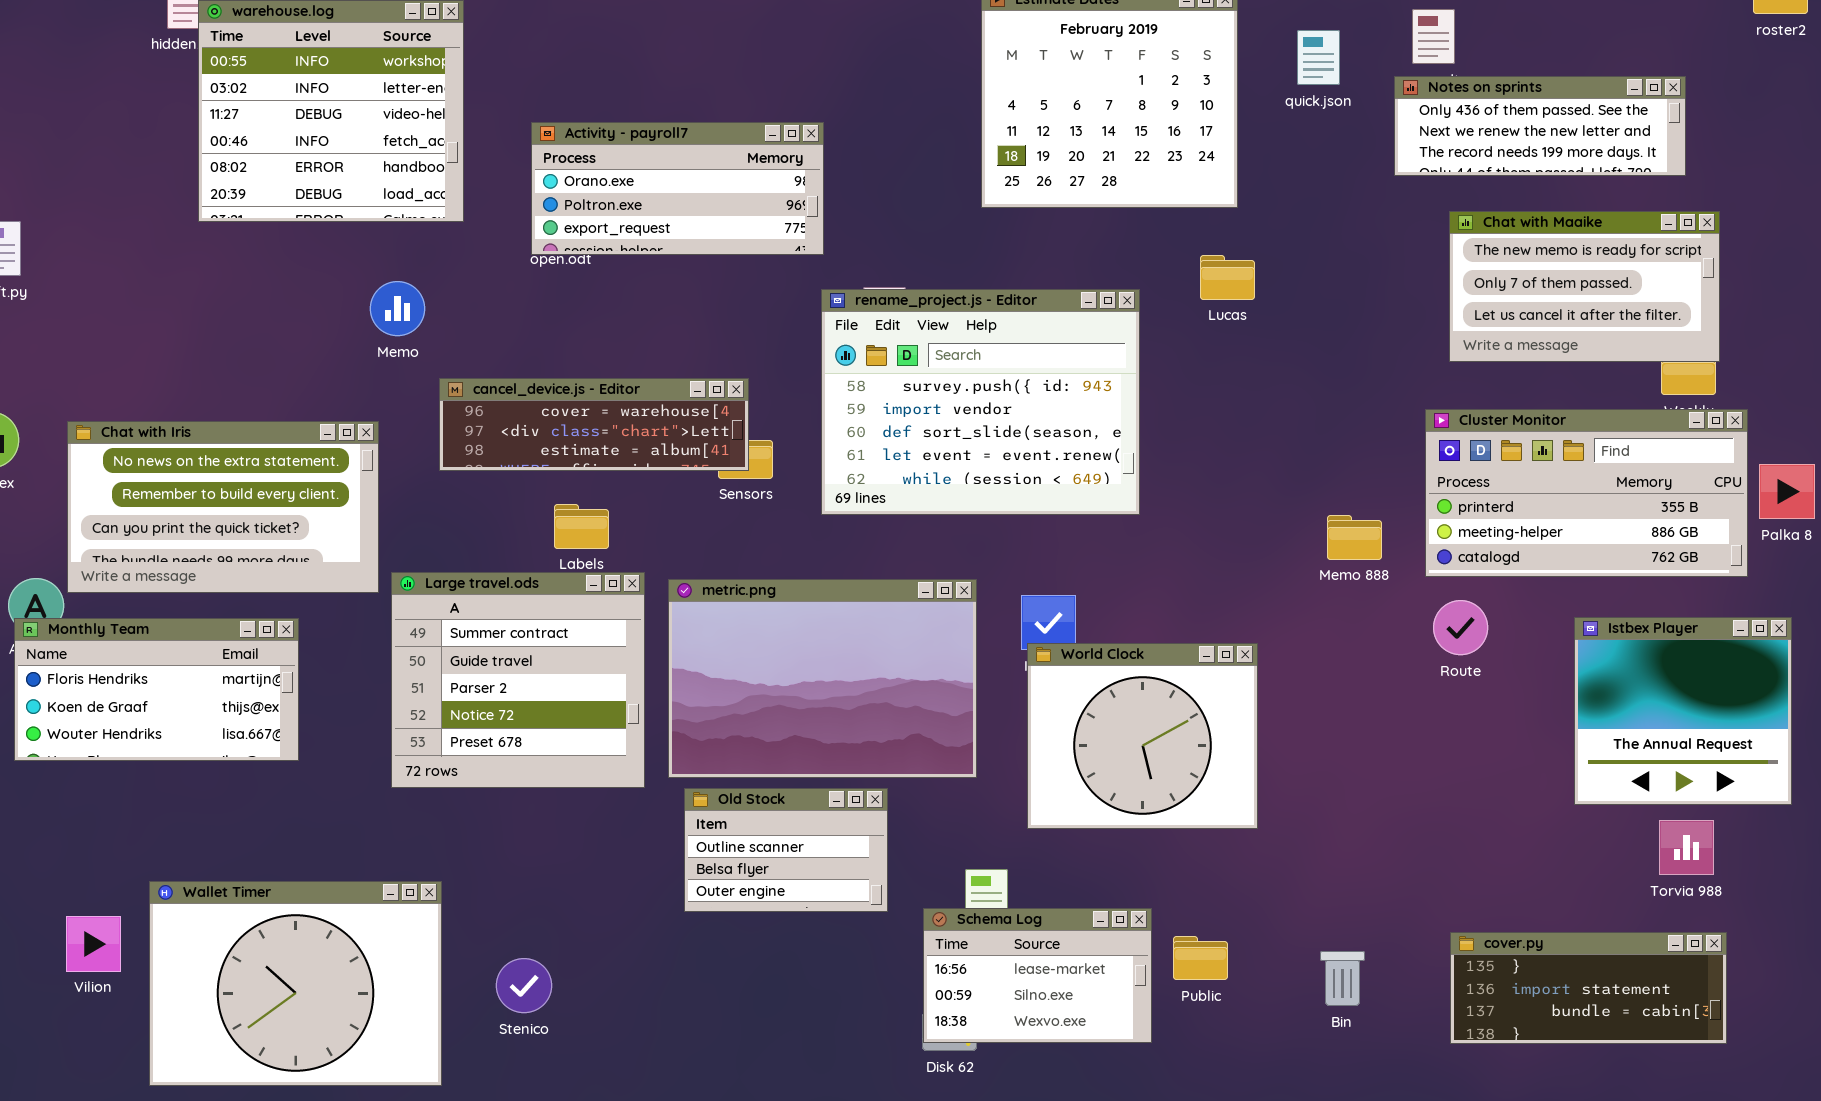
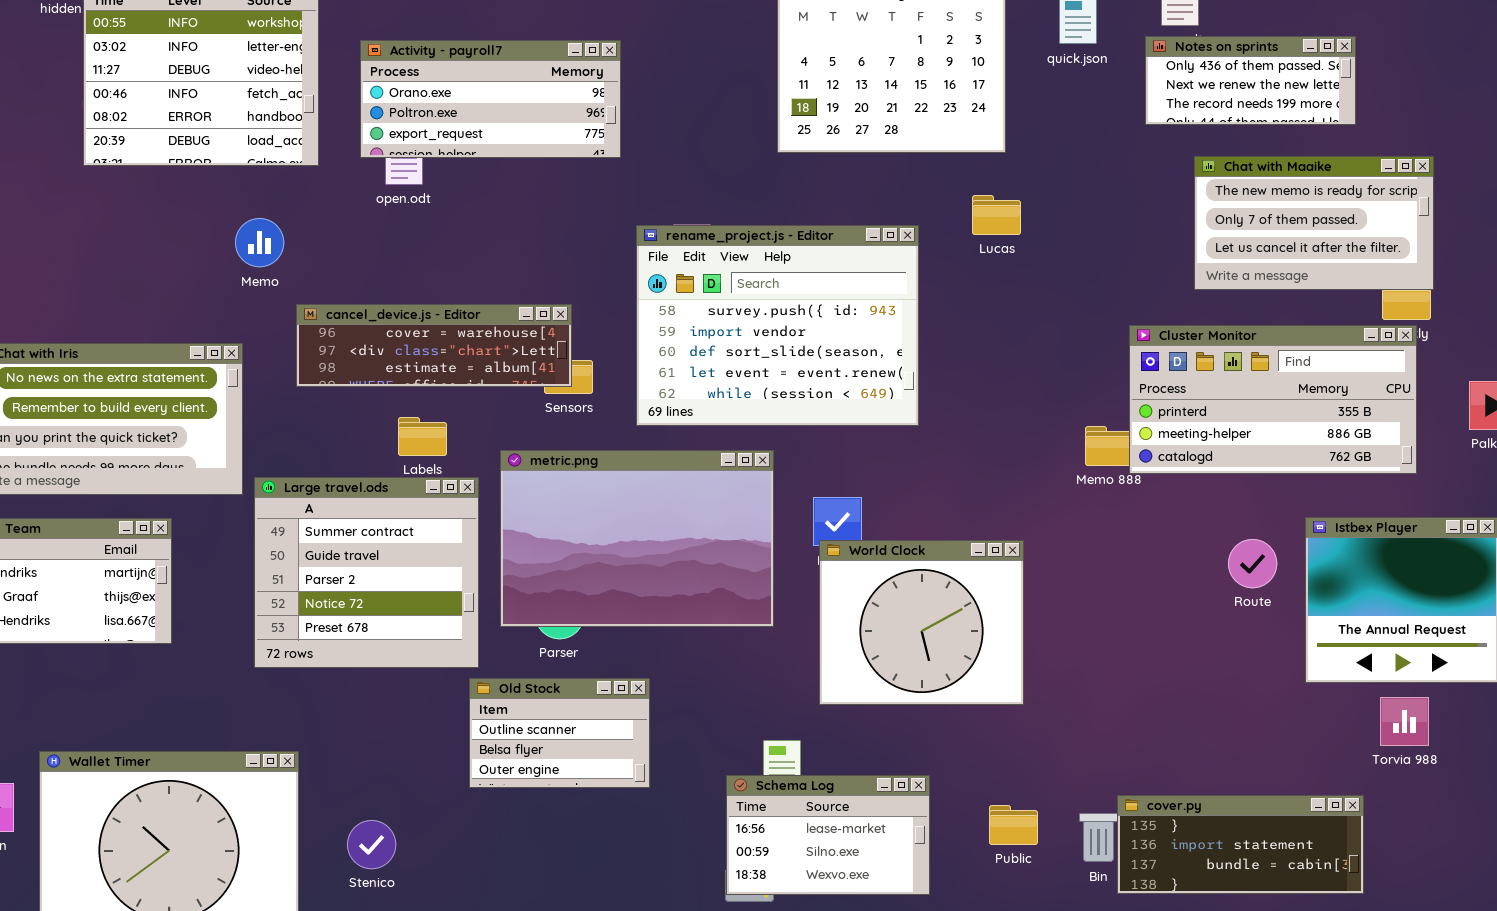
Notes on sprints: [1394,76,1686,176] -> [1145,36,1356,125], resized
Activity - payroll7: [531,122,824,255] -> [360,40,621,158], moved
Cluster Monitor: [1425,409,1748,577] -> [1129,325,1417,474], moved
metric.png: [668,579,977,778] -> [500,450,774,627], moved
Route: [1433,600,1488,655] -> [1228,539,1277,588], moved
Old Stock: [684,788,888,912] -> [469,678,650,788], moved
cover.py: [1450,932,1727,1044] -> [1117,795,1364,894], moved
Public: [1173,936,1228,980] -> [989,805,1038,845], moved

